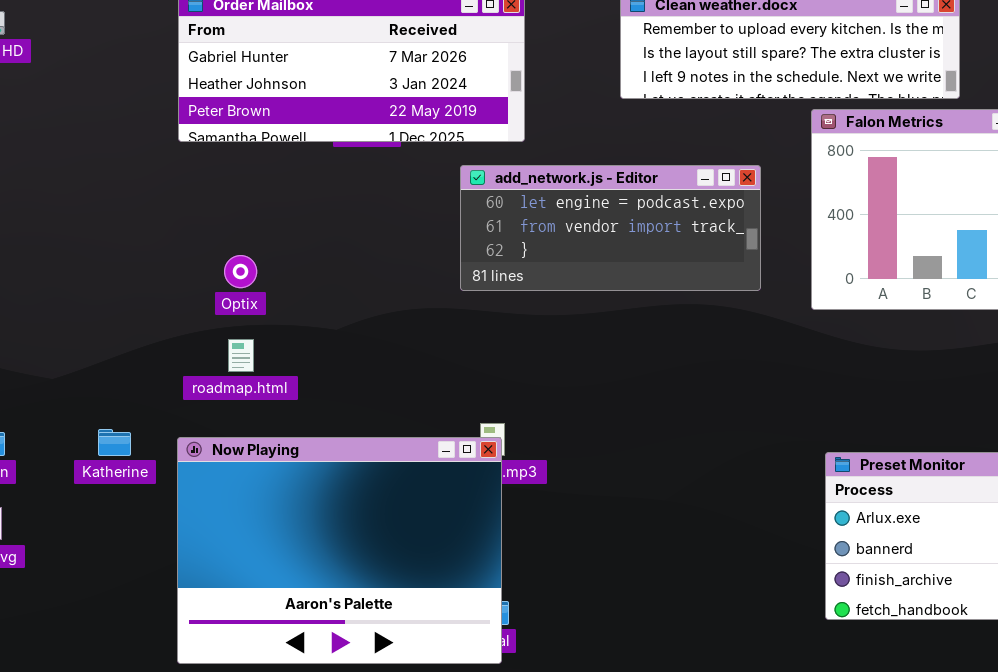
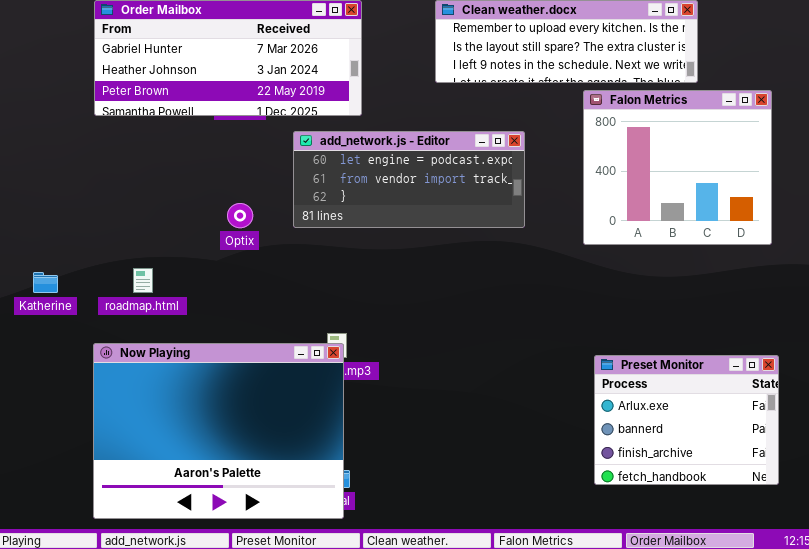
add_network.js - Editor: [460,165,761,291] -> [293,131,525,228], moved
Optix: [224,255,257,288] -> [227,203,253,228], moved
Katherine: [98,429,131,456] -> [33,272,58,293], moved

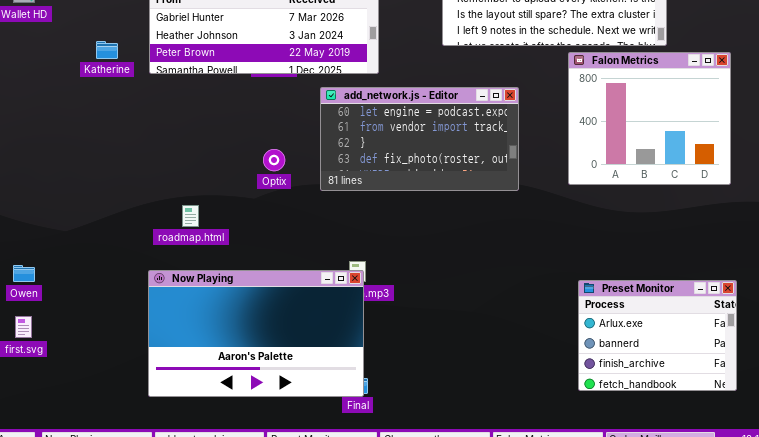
add_network.js - Editor: [293,131,525,228] -> [320,87,519,191], resized
Katherine: [33,272,58,293] -> [96,41,118,59], moved
Now Playing: [93,343,344,519] -> [148,270,364,397], resized

